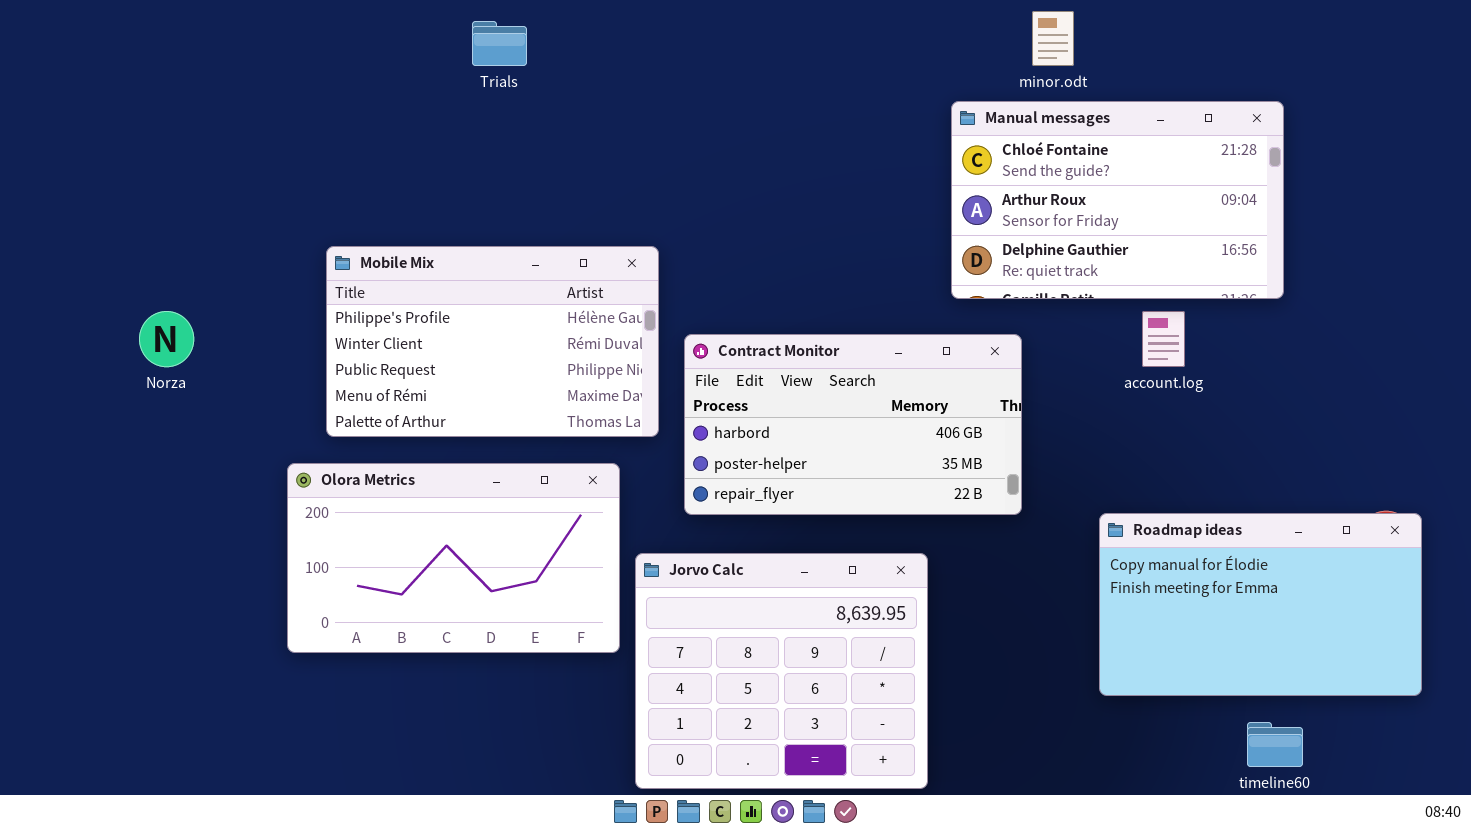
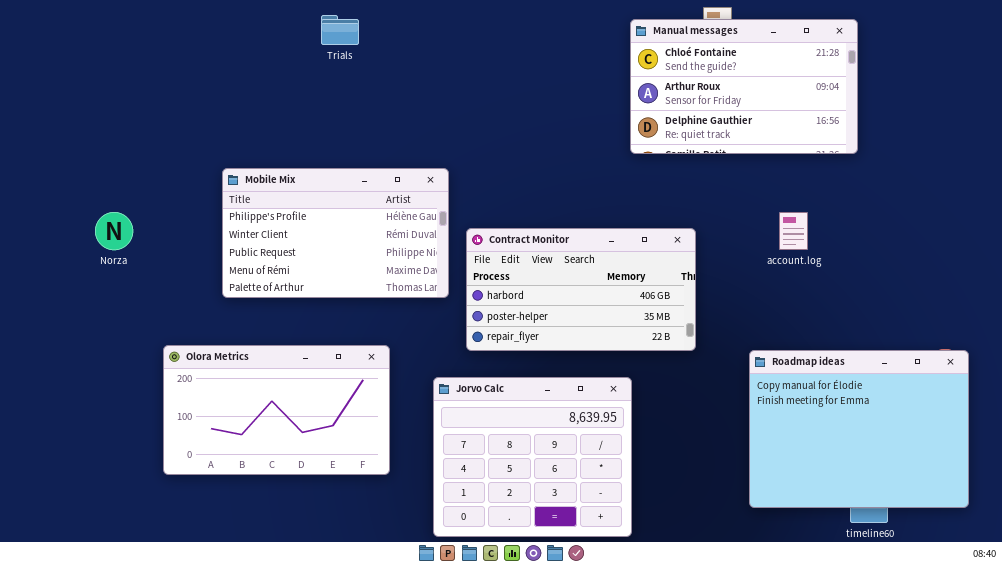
Manual messages: [951,101,1284,299] -> [630,19,858,154], moved
Olora Metrics: [287,463,620,653] -> [163,345,390,475], moved
Roadmap ideas: [1099,513,1422,696] -> [749,350,969,508], resized

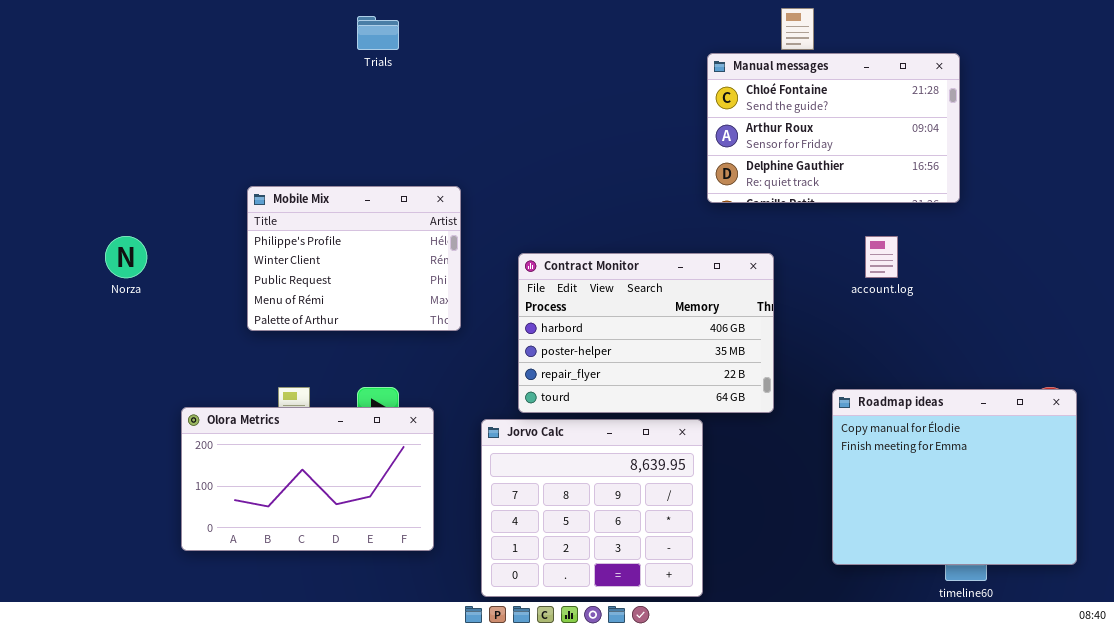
Manual messages: [630,19,858,154] -> [707,53,960,203], moved
Mobile Mix: [222,168,449,298] -> [247,186,461,331], resized
Contract Monitor: [466,228,696,351] -> [518,253,774,413], resized
Olora Metrics: [163,345,390,475] -> [181,407,434,551], moved

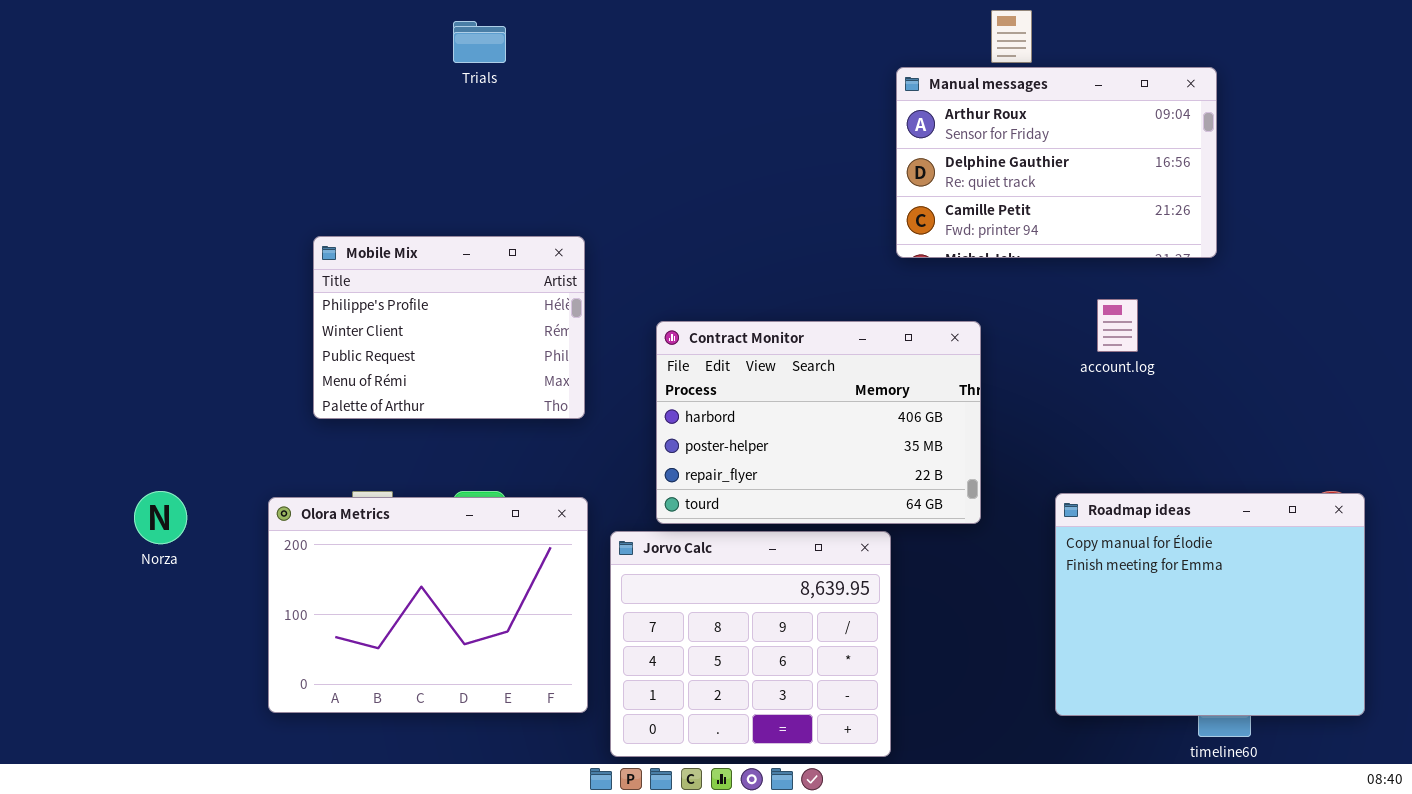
Manual messages: [707,53,960,203] -> [896,67,1217,258], scrolled down 1 row
Norza: [105,236,147,278] -> [134,491,187,544], moved
Olora Metrics: [181,407,434,551] -> [268,497,588,713], moved, resized

